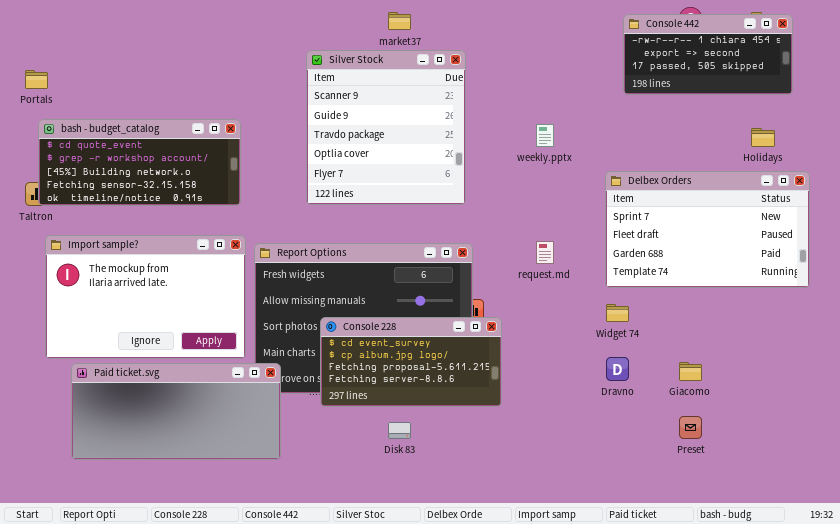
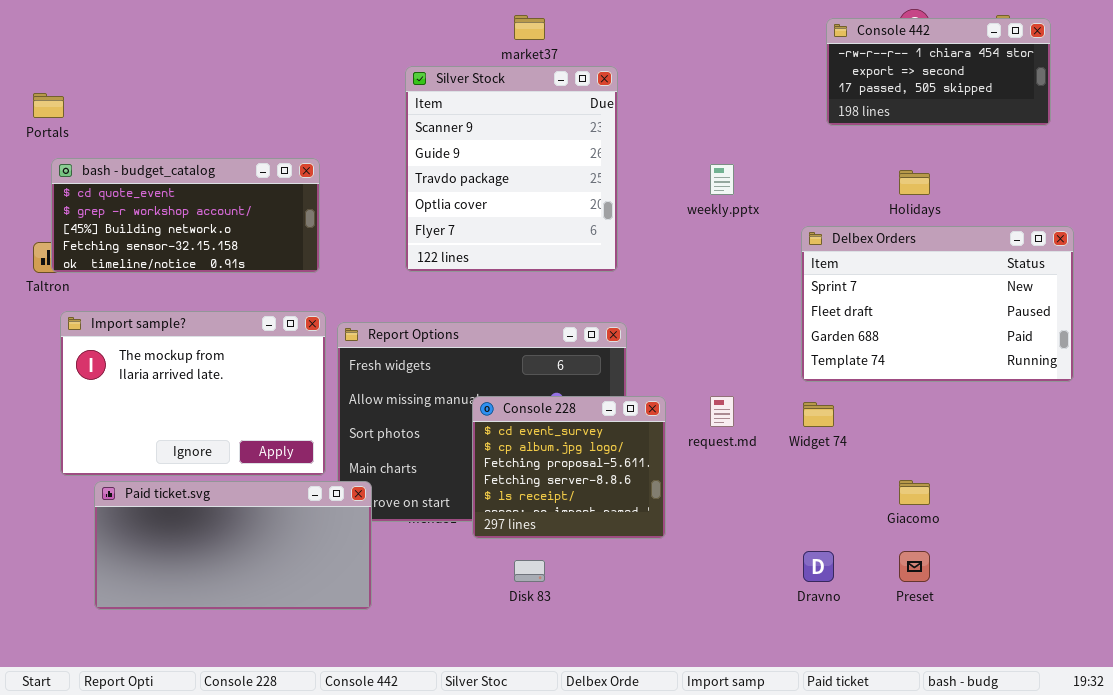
Holidays: [751,128,775,147] -> [899,170,930,195], moved
request.md: [536,241,554,264] -> [710,396,734,427], moved
Console 228: [320,317,502,407] -> [472,396,666,539], resized
Dravno: [606,357,629,381] -> [803,551,834,582], moved

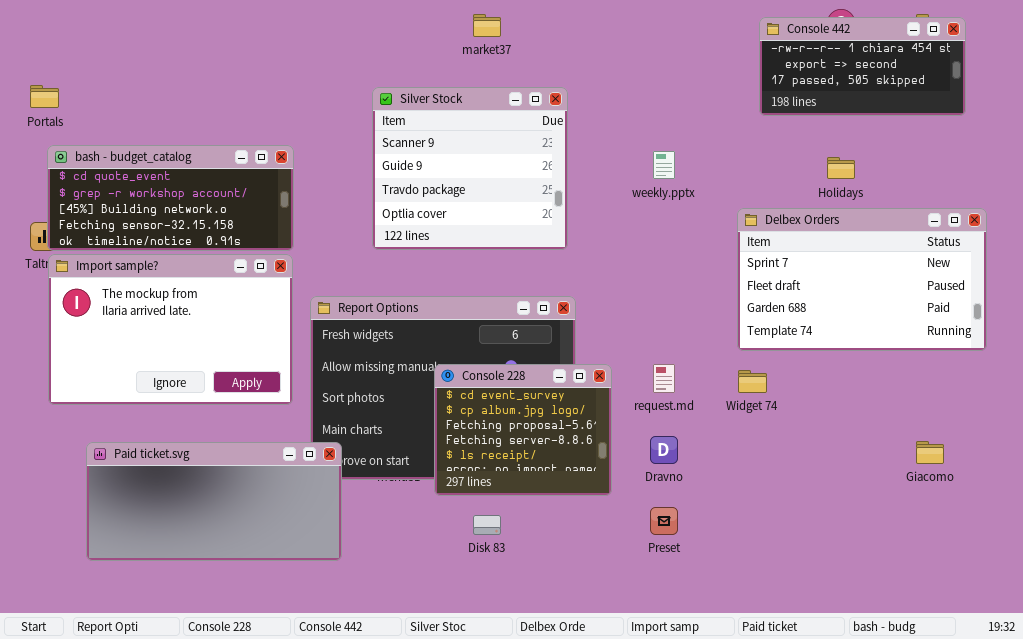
Silver Stock: [405,66,618,272] -> [372,87,568,250], resized
Import sample?: [60,311,326,476] -> [48,254,293,405], moved
Giacomo: [899,480,930,505] -> [916,441,944,464], moved
Dravno: [803,551,834,582] -> [650,436,678,464], moved
Preset: [899,551,930,582] -> [650,507,678,535], moved

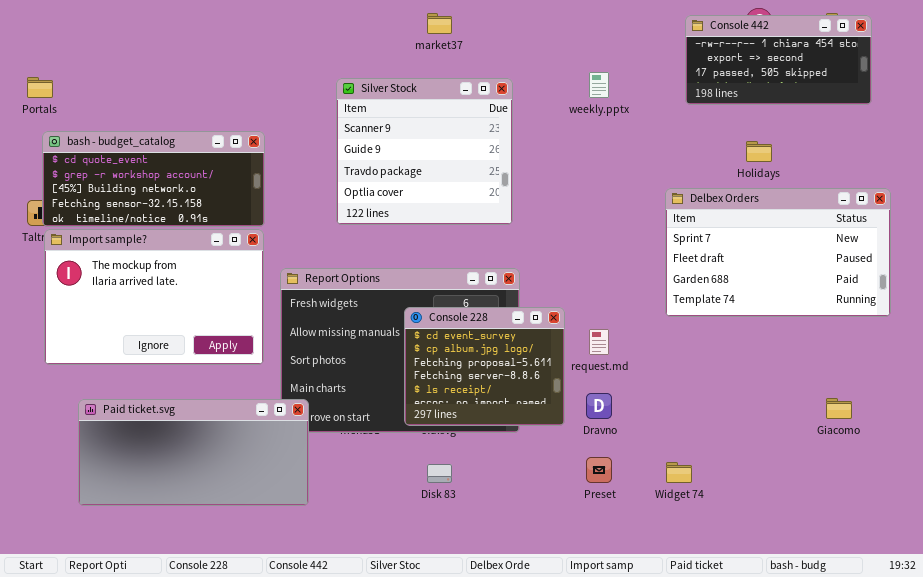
weekly.pptx: [653,151,675,179] -> [589,72,609,98], moved
Console 228: [434,364,612,496] -> [404,307,565,426], moved
Widget 74: [738,370,767,393] -> [666,462,692,483], moved

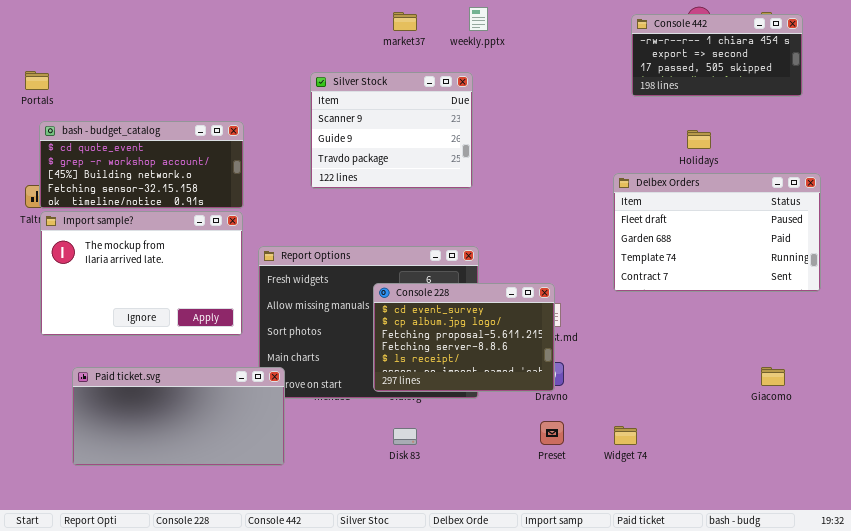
weekly.pptx: [589,72,609,98] -> [469,7,488,31], moved
Silver Stock: [336,78,513,225] -> [310,72,473,189], resized
Delbex Orders: [665,188,891,317] -> [613,173,821,292], scrolled down 1 row
Console 228: [404,307,565,426] -> [373,283,555,392], resized

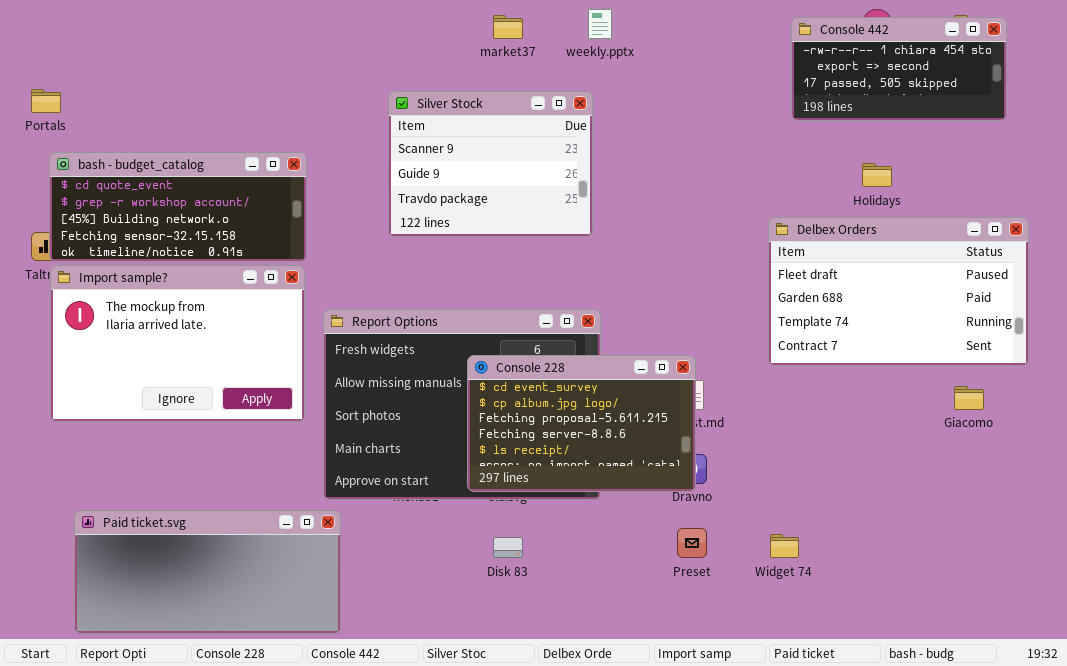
Giacomo: [761,367,785,386] -> [954,386,984,410], moved
Paid ticket.svg: [72,367,285,466] -> [74,510,341,634], moved

